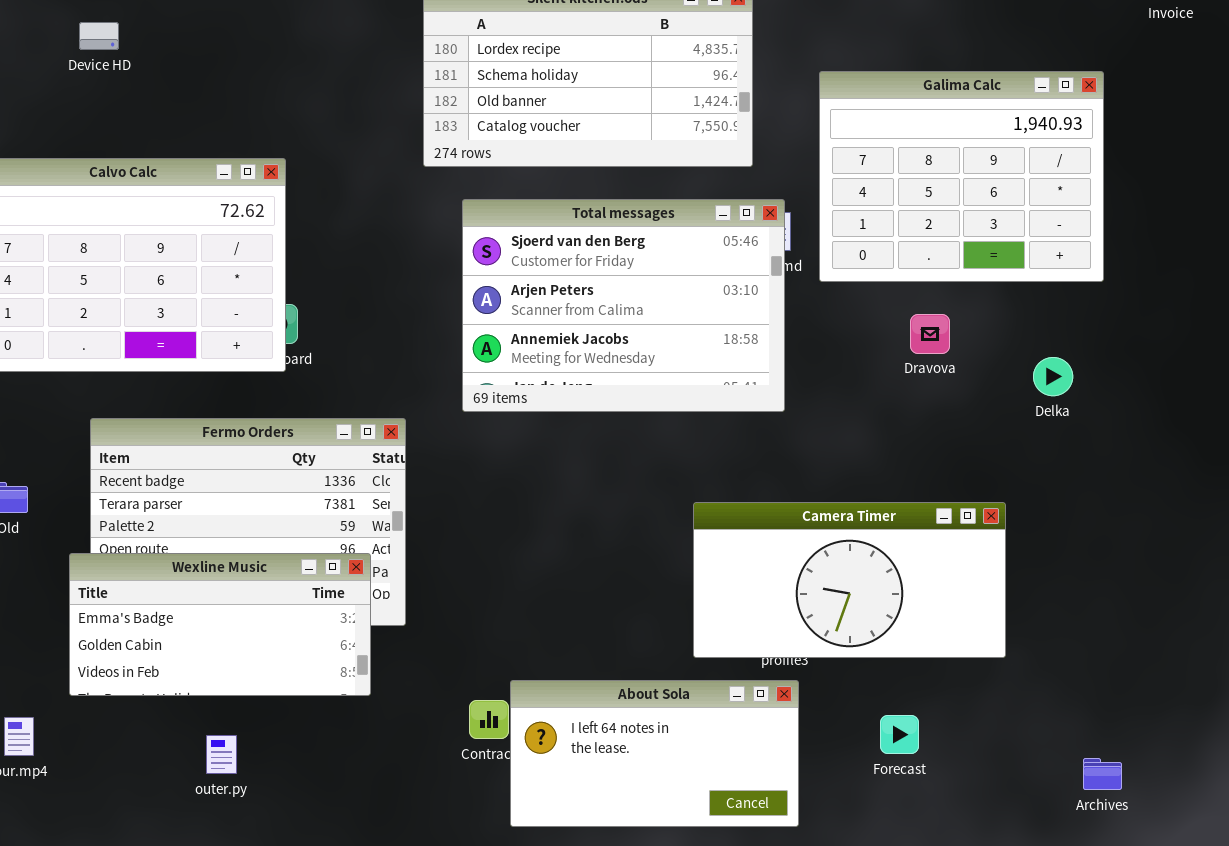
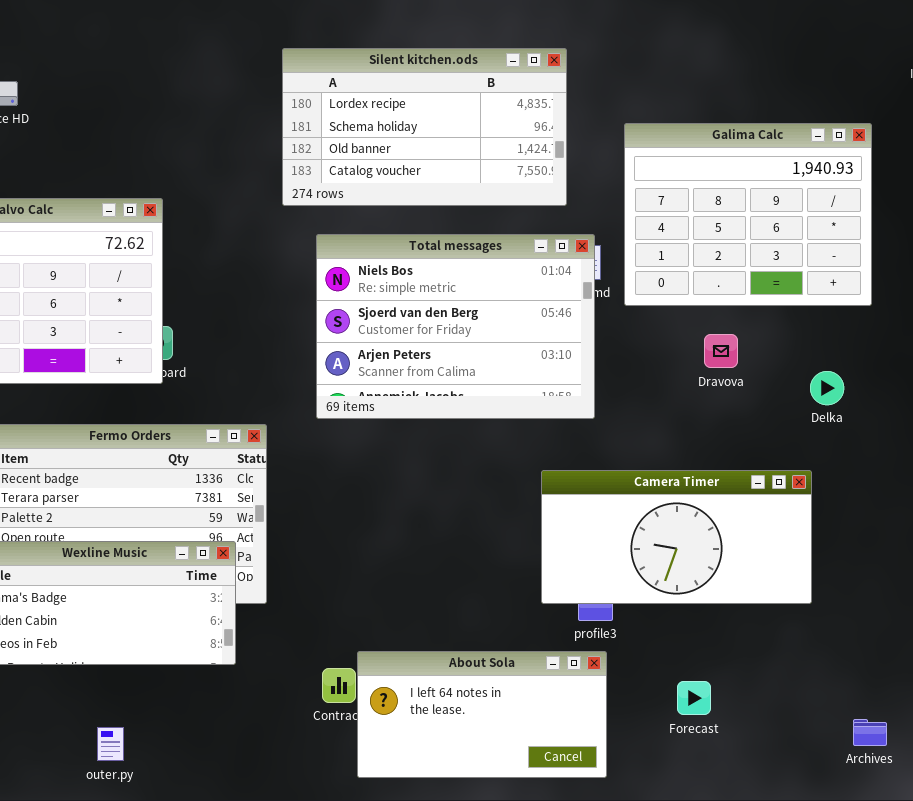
Total messages: [462,199,785,412] -> [316,234,595,419], scrolled up 1 row
Camera Timer: [693,502,1006,658] -> [541,470,812,604], moved
outer.py: [206,735,237,774] -> [97,727,124,761], moved

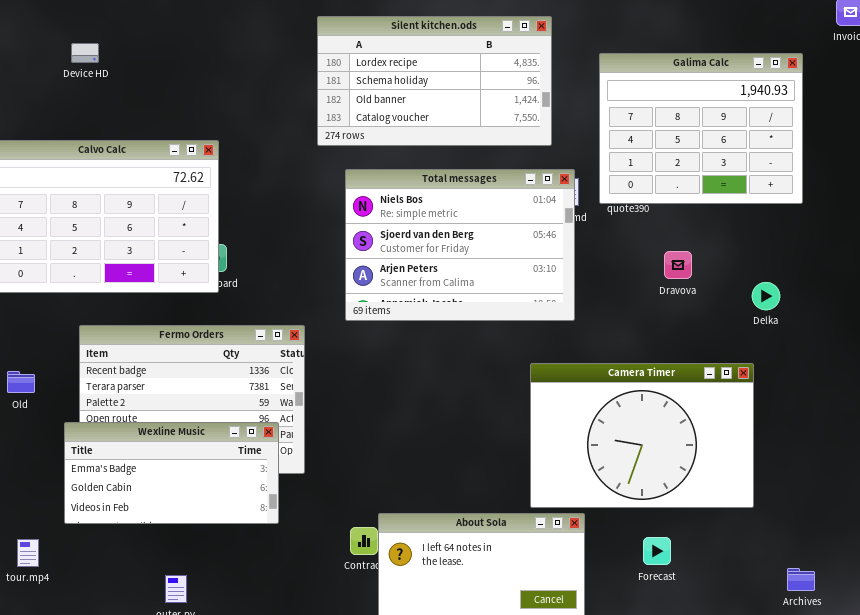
Galima Calc: [624,123,872,306] -> [599,53,803,204], moved
Camera Timer: [541,470,812,604] -> [530,363,754,508], resized

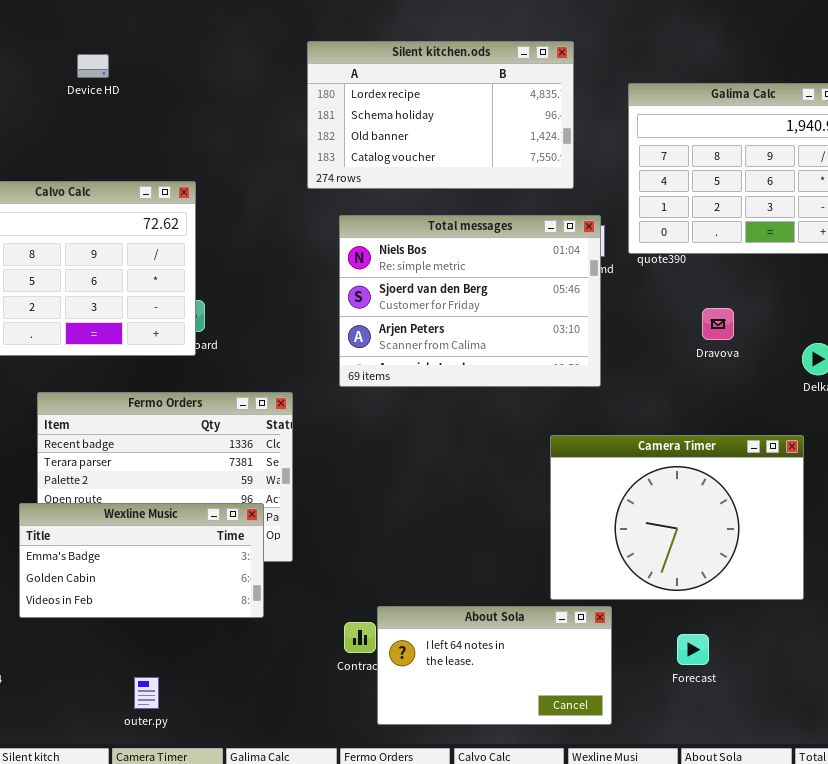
Device HD: [71,43,99,63] -> [77,54,109,78], moved

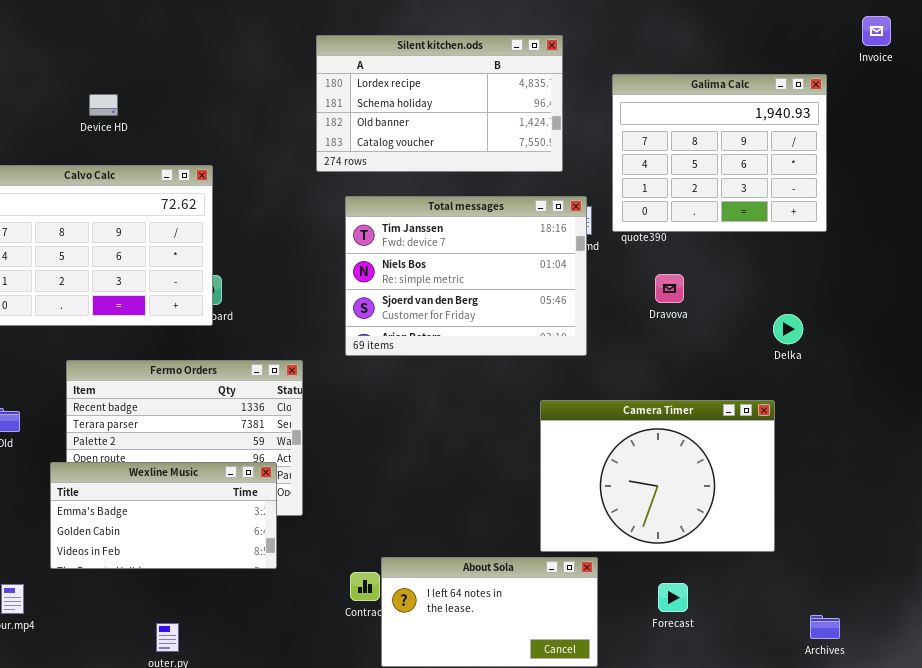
Device HD: [77,54,109,78] -> [89,94,118,116], moved
Total messages: [339,215,601,387] -> [345,196,587,356], scrolled up 1 row
Dravova: [702,308,734,340] -> [655,274,684,303], moved

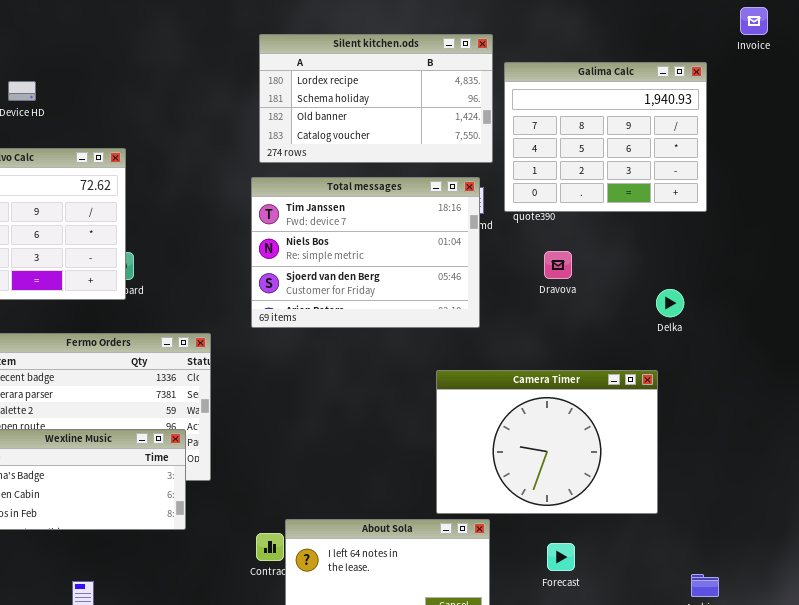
Silent kitchen.ods: [316,35,563,172] -> [259,34,493,163], moved

